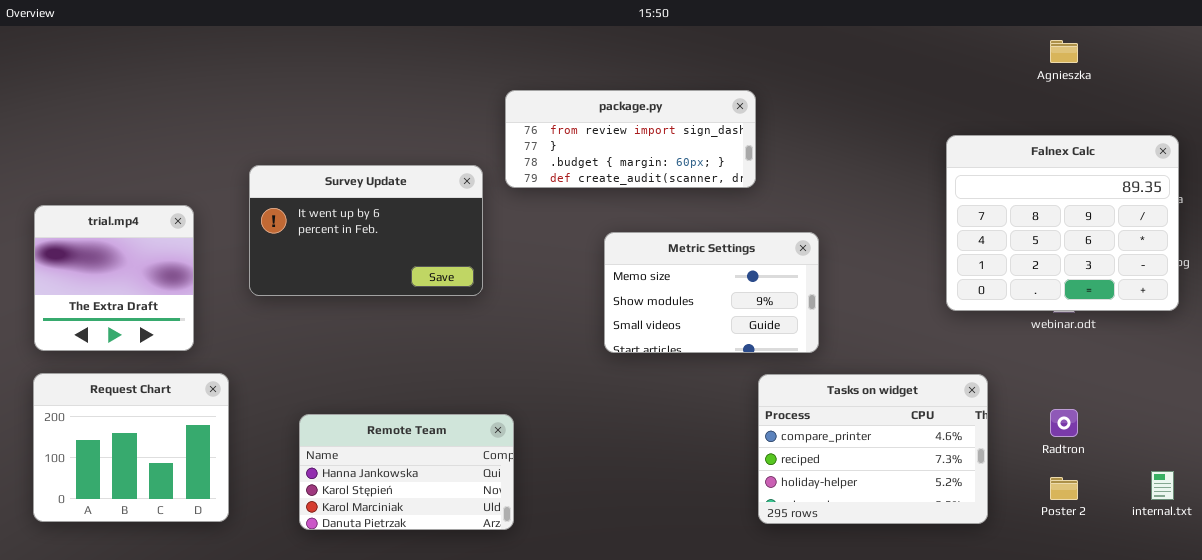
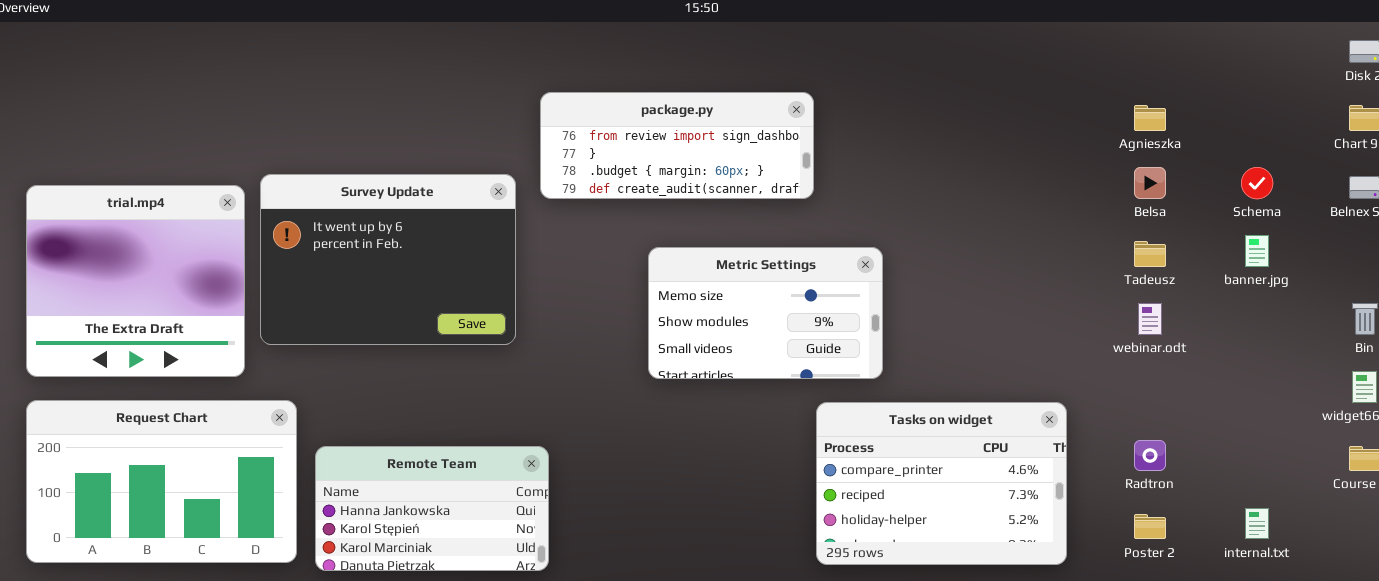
Agnieszka: [1050,40,1078,63] -> [1134,105,1166,131], moved
Falnex Calc: [946,135,1179,311] -> none, closed
Survey Update: [249,165,483,296] -> [260,174,516,345], resized
trial.mp4: [34,205,194,351] -> [26,185,245,377], resized
Request Chart: [33,373,229,522] -> [26,400,297,563], resized

